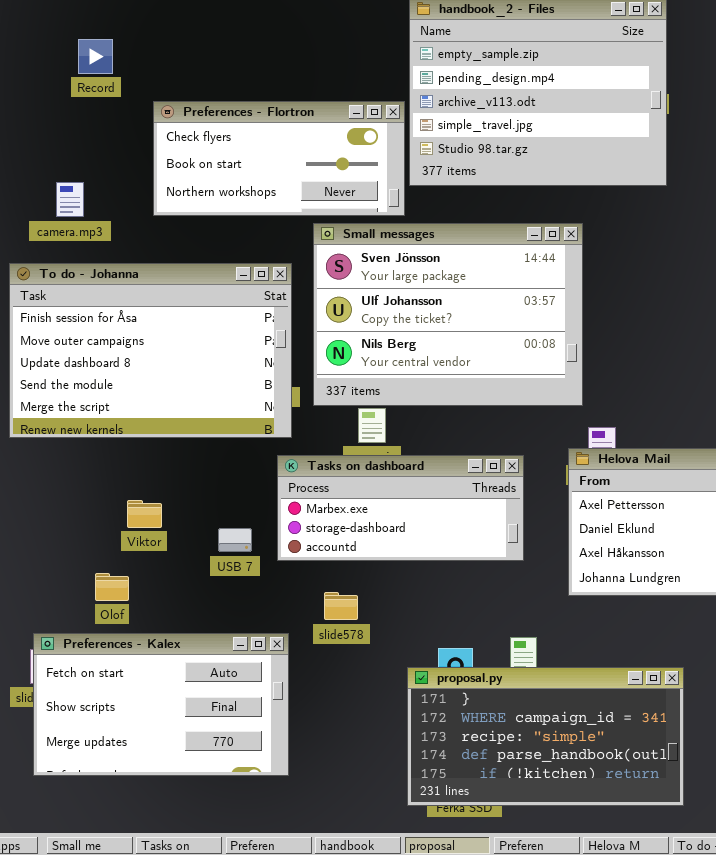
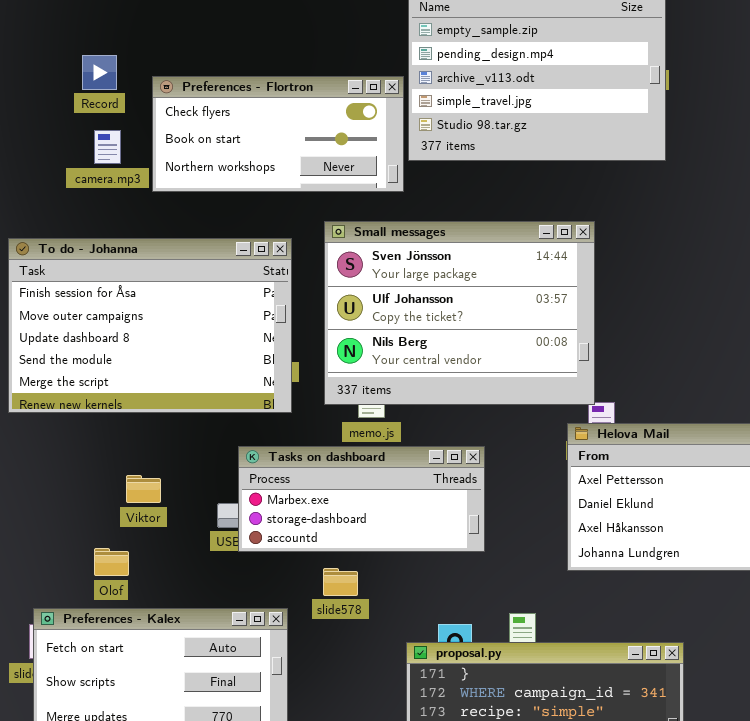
Record: [78,39,113,74] -> [82,55,117,90], moved
camera.mp3: [56,182,84,217] -> [94,130,121,164], moved
Small messages: [313,223,583,406] -> [324,221,595,405], moved
Tasks on dashboard: [277,455,524,561] -> [238,446,485,552], moved

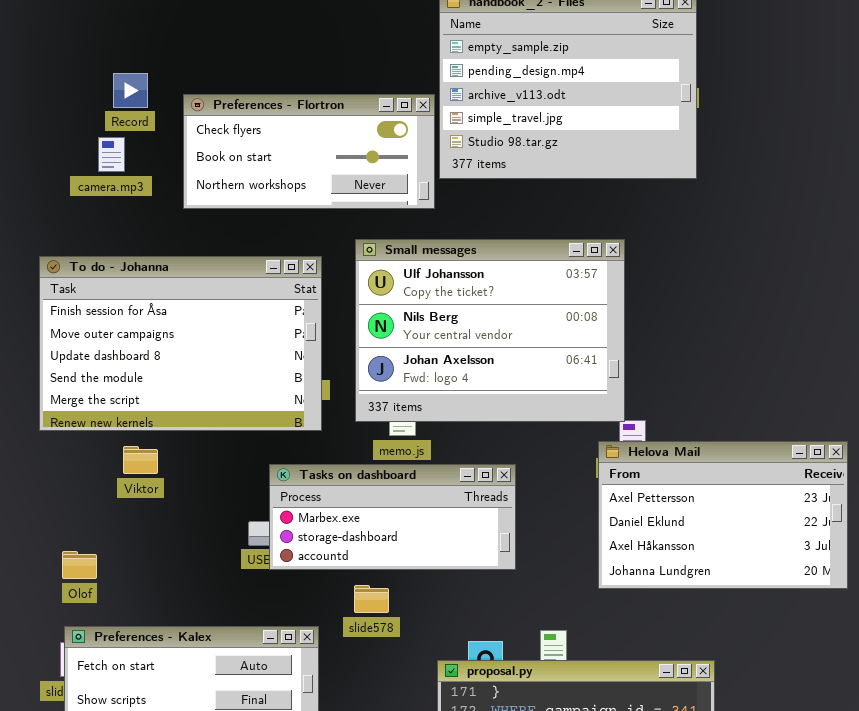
camera.mp3: [94,130,121,164] -> [98,137,125,172], moved
Small messages: [324,221,595,405] -> [355,239,625,422], scrolled down 1 row
Viktor: [126,475,161,503] -> [123,446,158,474], moved
Olof: [94,548,129,576] -> [62,551,97,579], moved

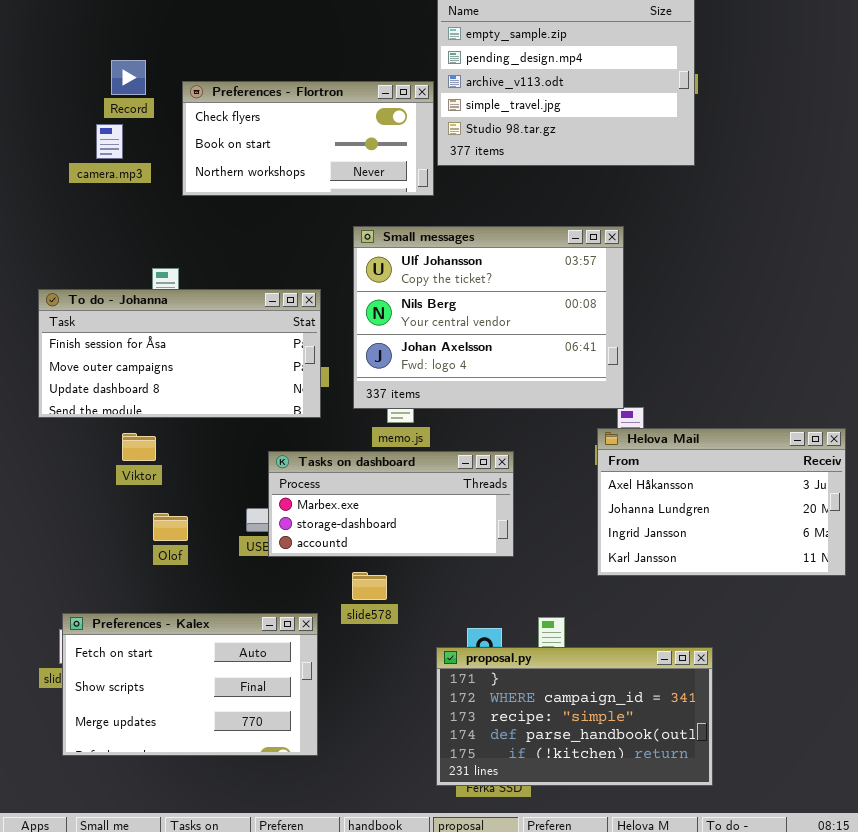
To do - Johanna: [39,256,322,431] -> [38,289,321,418], resized
Helova Mail: [598,441,848,589] -> [597,428,846,576], scrolled down 2 rows
Olof: [62,551,97,579] -> [153,513,188,541], moved

